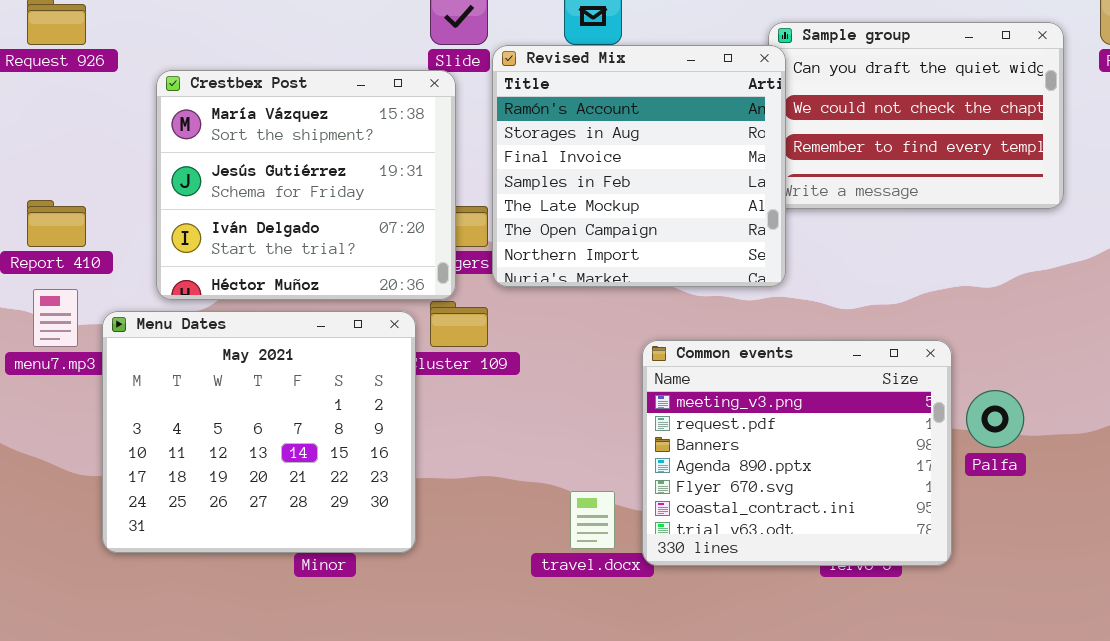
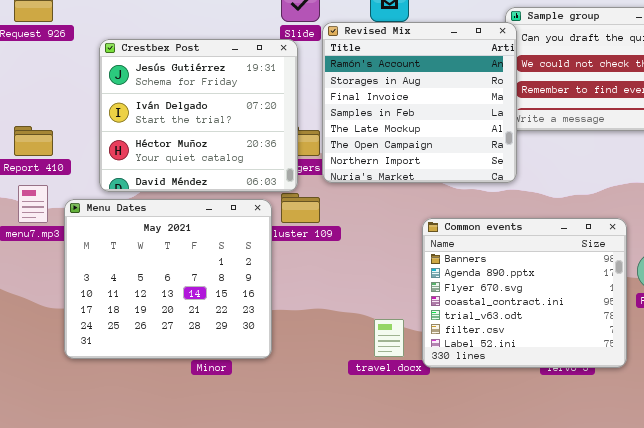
Crestbex Post: [156,70,456,300] -> [99,39,298,192], scrolled down 1 row
Common events: [642,340,952,566] -> [422,218,627,368], scrolled down 2 rows

